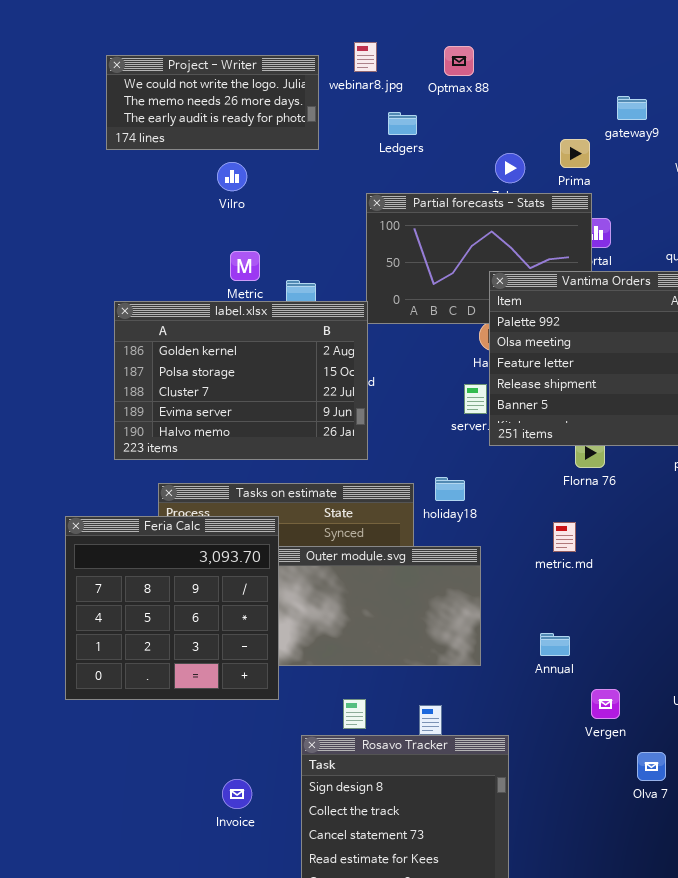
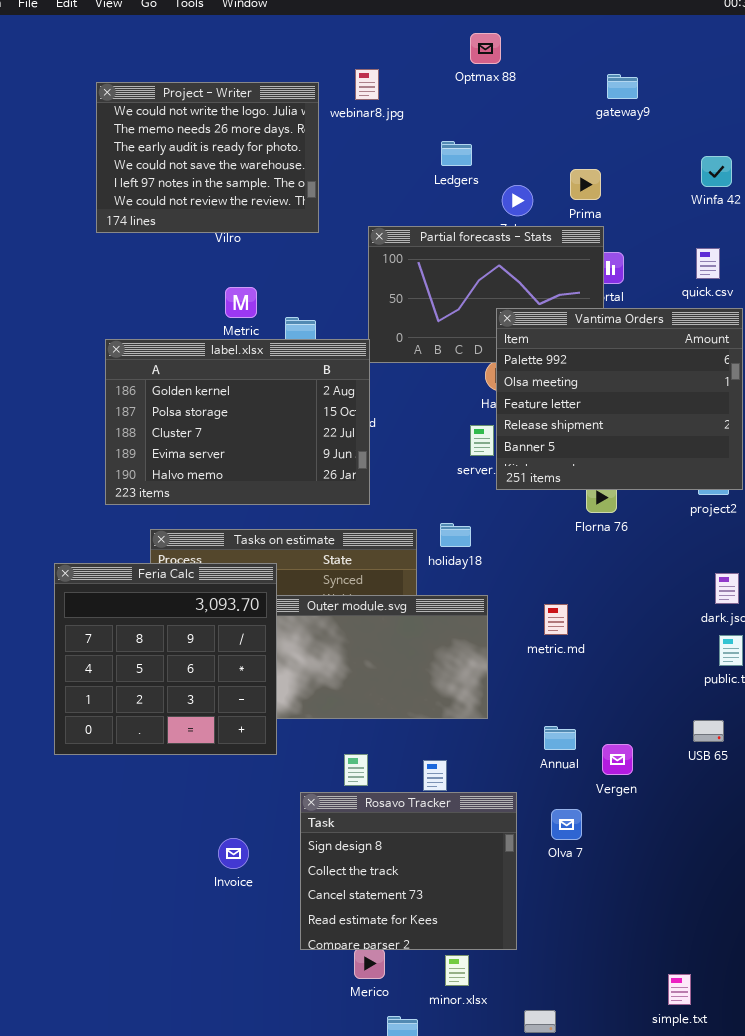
Optmax 88: [444,46,474,76] -> [470,33,501,64], moved
Project - Writer: [106,55,319,150] -> [96,82,319,233], resized
gateway9: [617,96,647,120] -> [607,74,638,99], moved
Ledgers: [388,112,417,135] -> [441,141,472,166], moved
metric.md: [553,522,576,552] -> [544,604,568,635], moved
Annual: [540,633,570,656] -> [544,726,576,750], moved
Olva 7: [637,752,666,781] -> [551,809,582,840], moved

